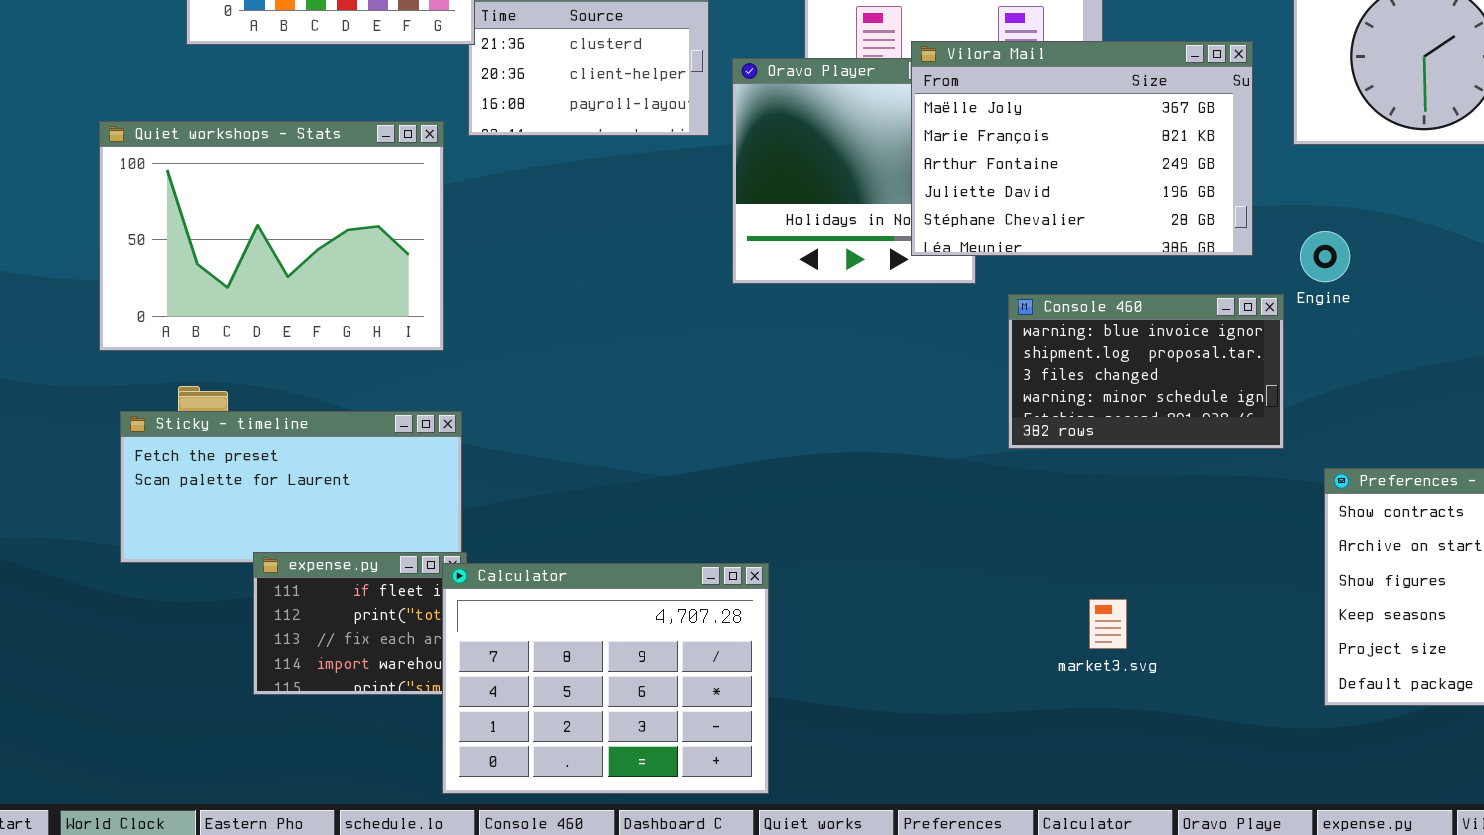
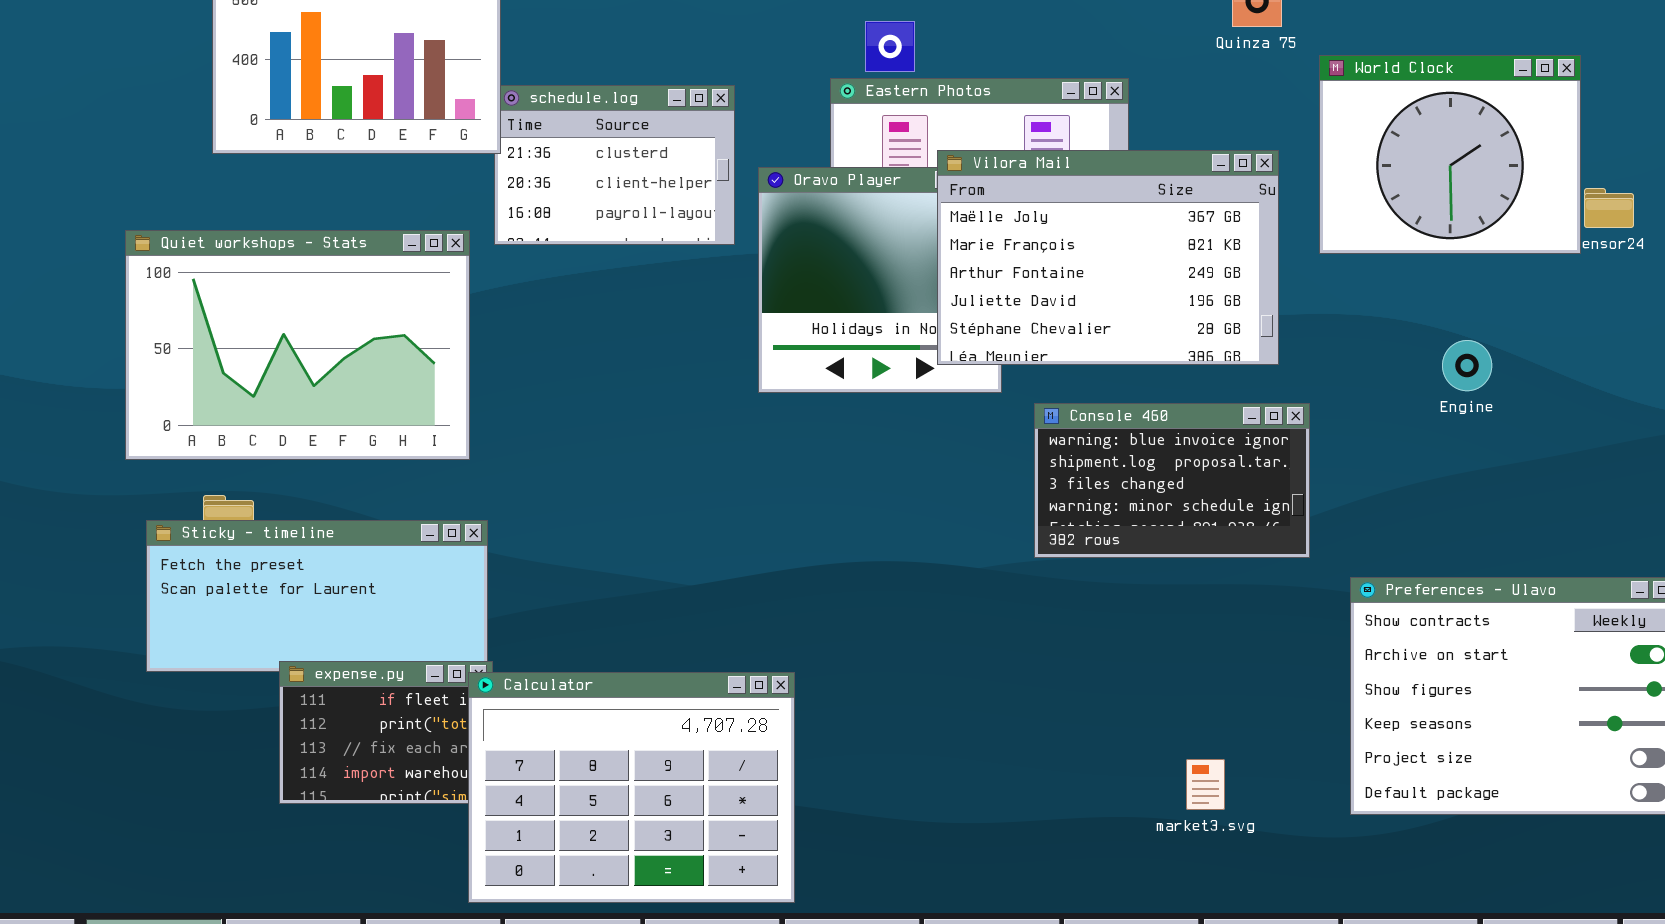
Engine: [1300,231,1350,282] -> [1442,340,1492,391], moved
market3.svg: [1089,599,1127,649] -> [1186,759,1225,810], moved

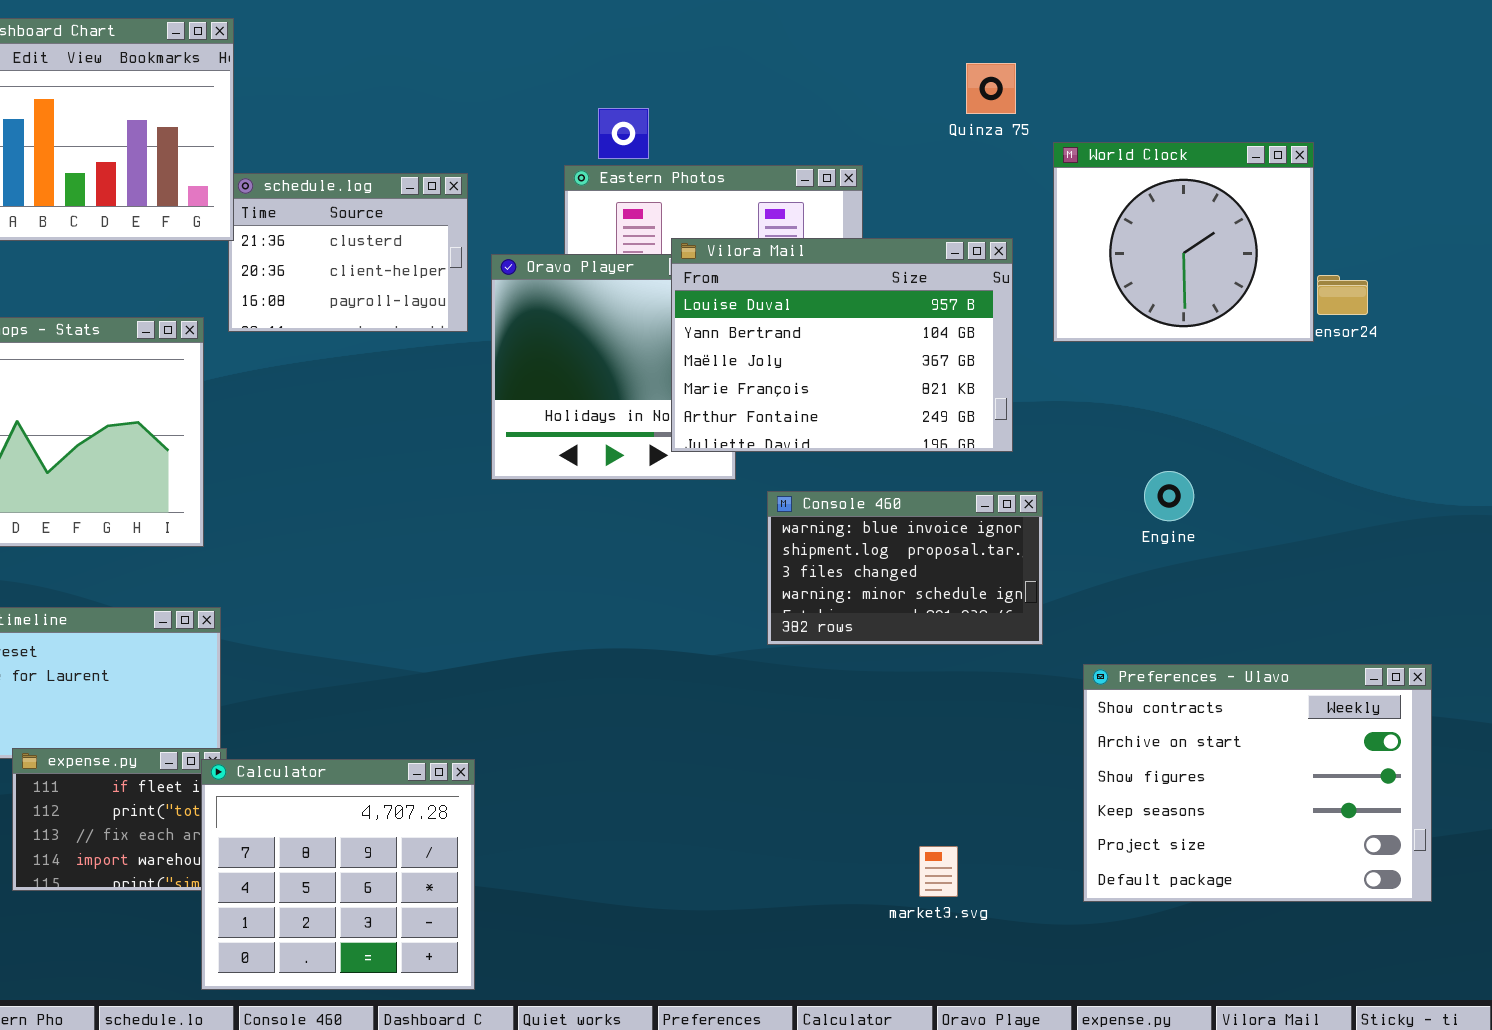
Vilora Mail: [937,150,1279,365] -> [671,238,1013,452], scrolled up 2 rows
Engine: [1442,340,1492,391] -> [1144,471,1194,521], moved
Calculator: [468,672,795,903] -> [201,759,475,990], resized

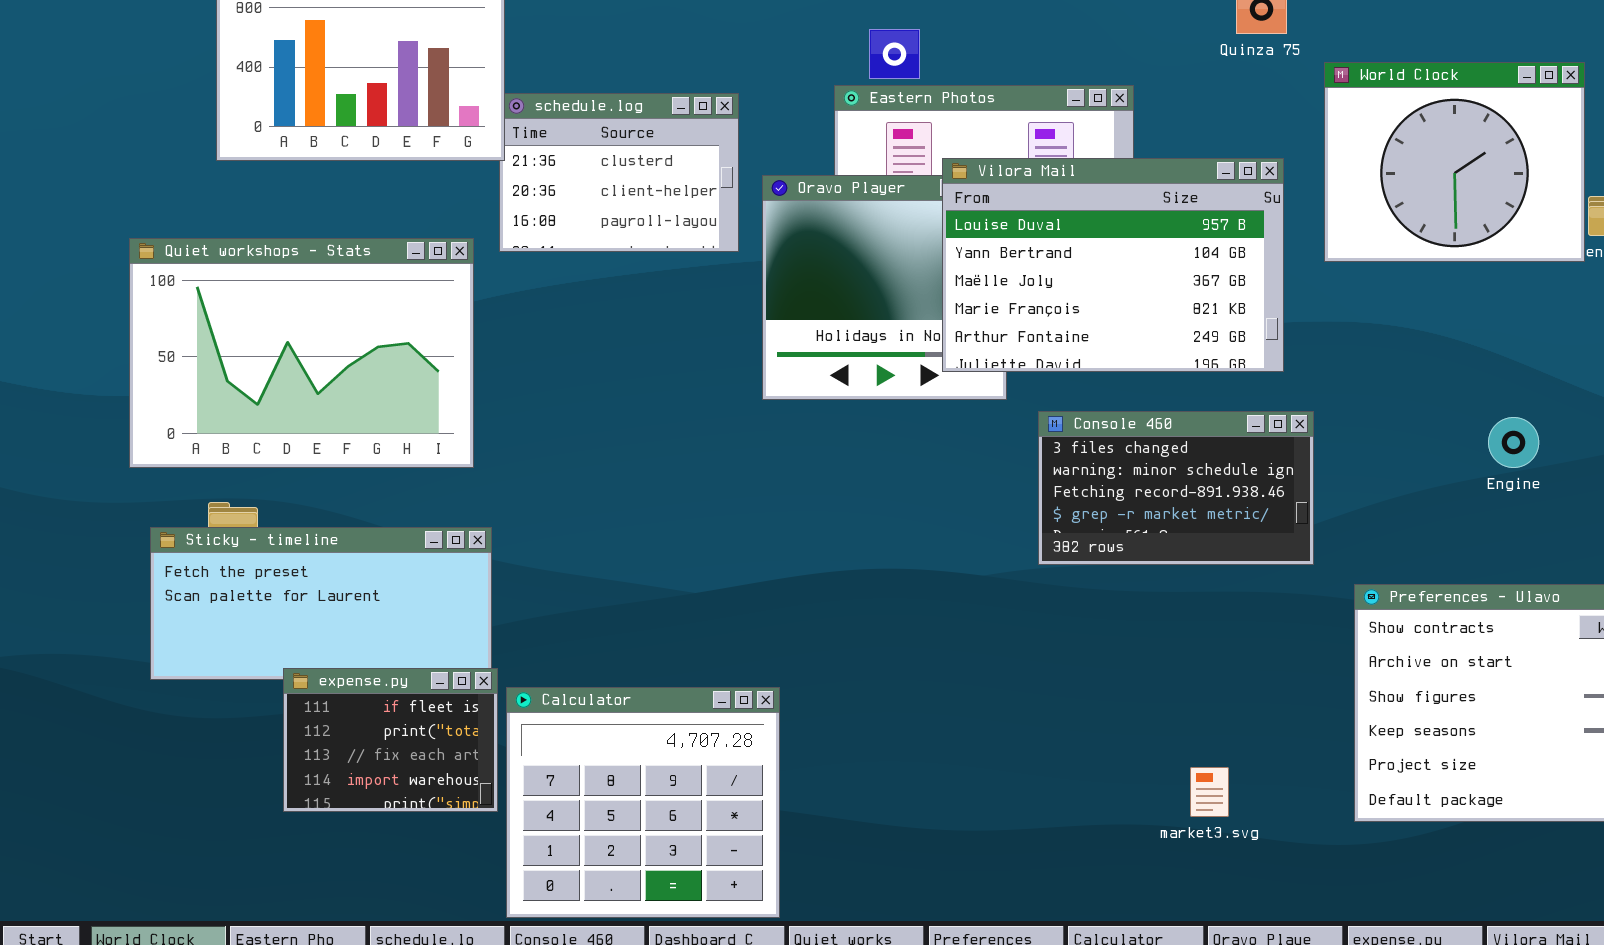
Engine: [1144,471,1194,521] -> [1488,417,1539,468], moved
Console 460: [767,491,1043,645] -> [1038,411,1314,565], scrolled down 2 rows
Calculator: [201,759,475,990] -> [506,687,780,918], moved

